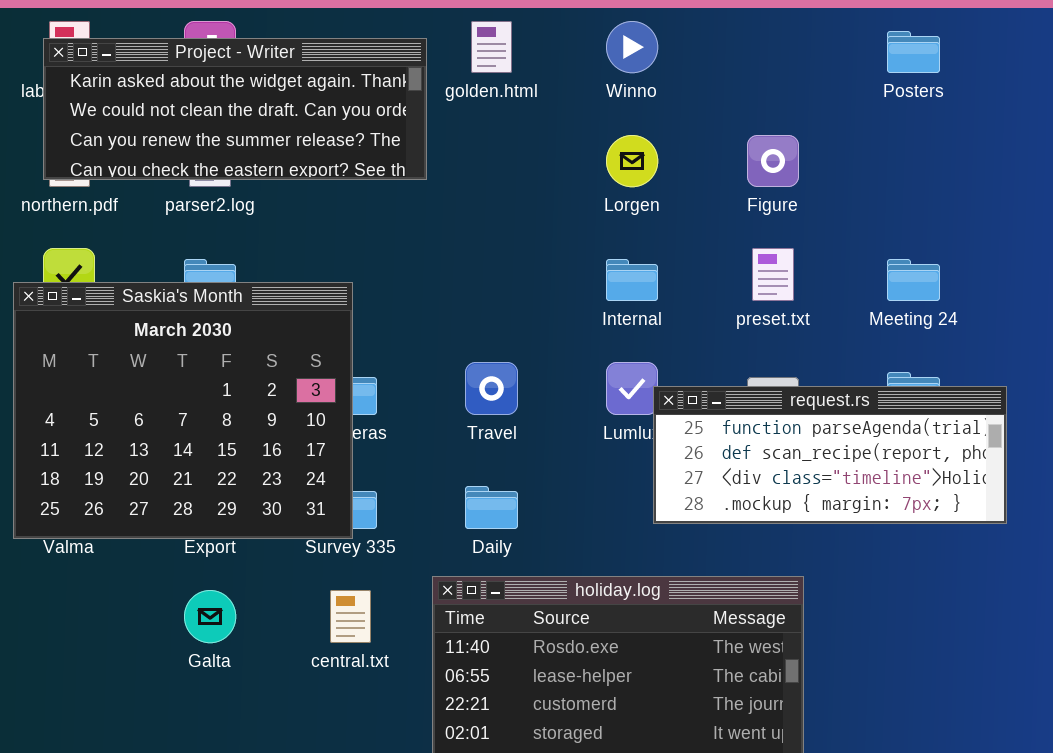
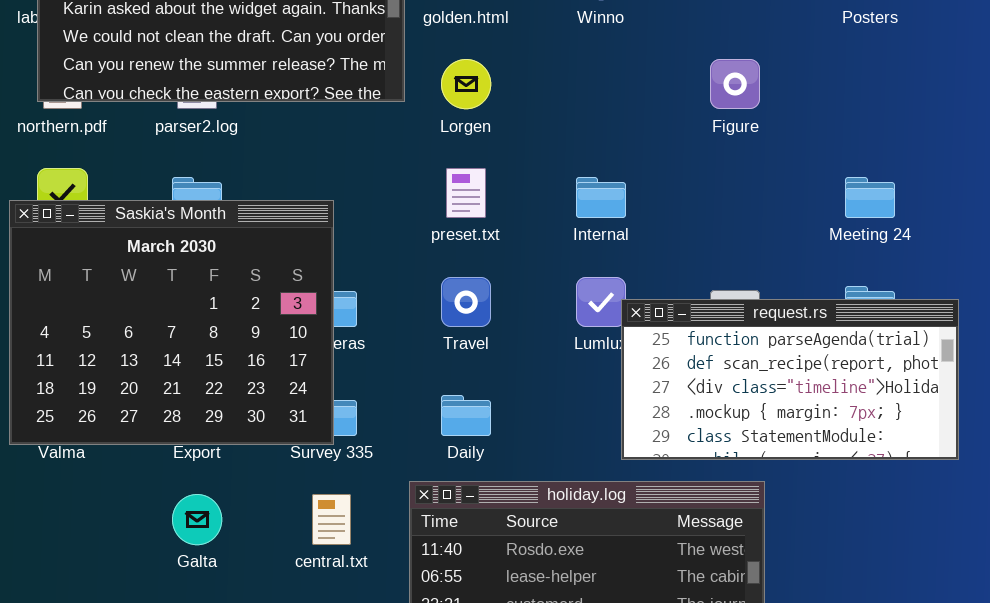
Lorgen: [606,135,658,187] -> [441,59,491,109], moved
preset.txt: [752,248,794,301] -> [446,168,486,218], moved
request.rs: [653,386,1007,524] -> [621,299,959,460], resized

